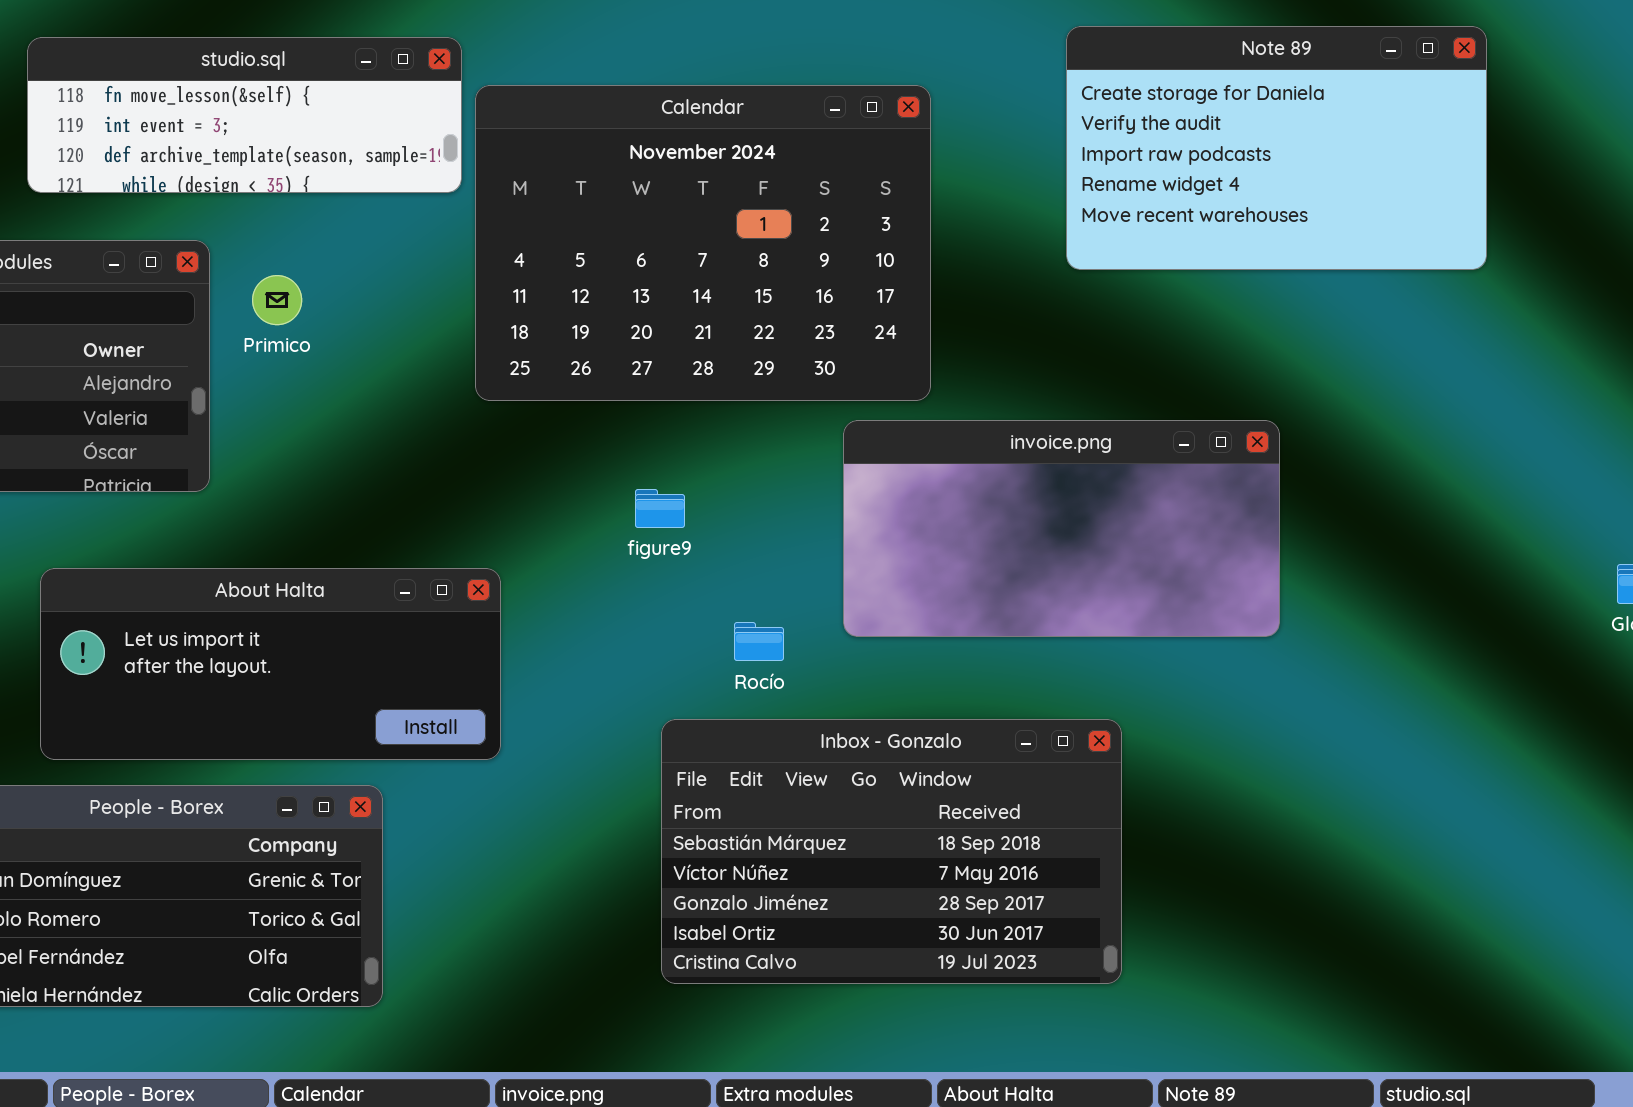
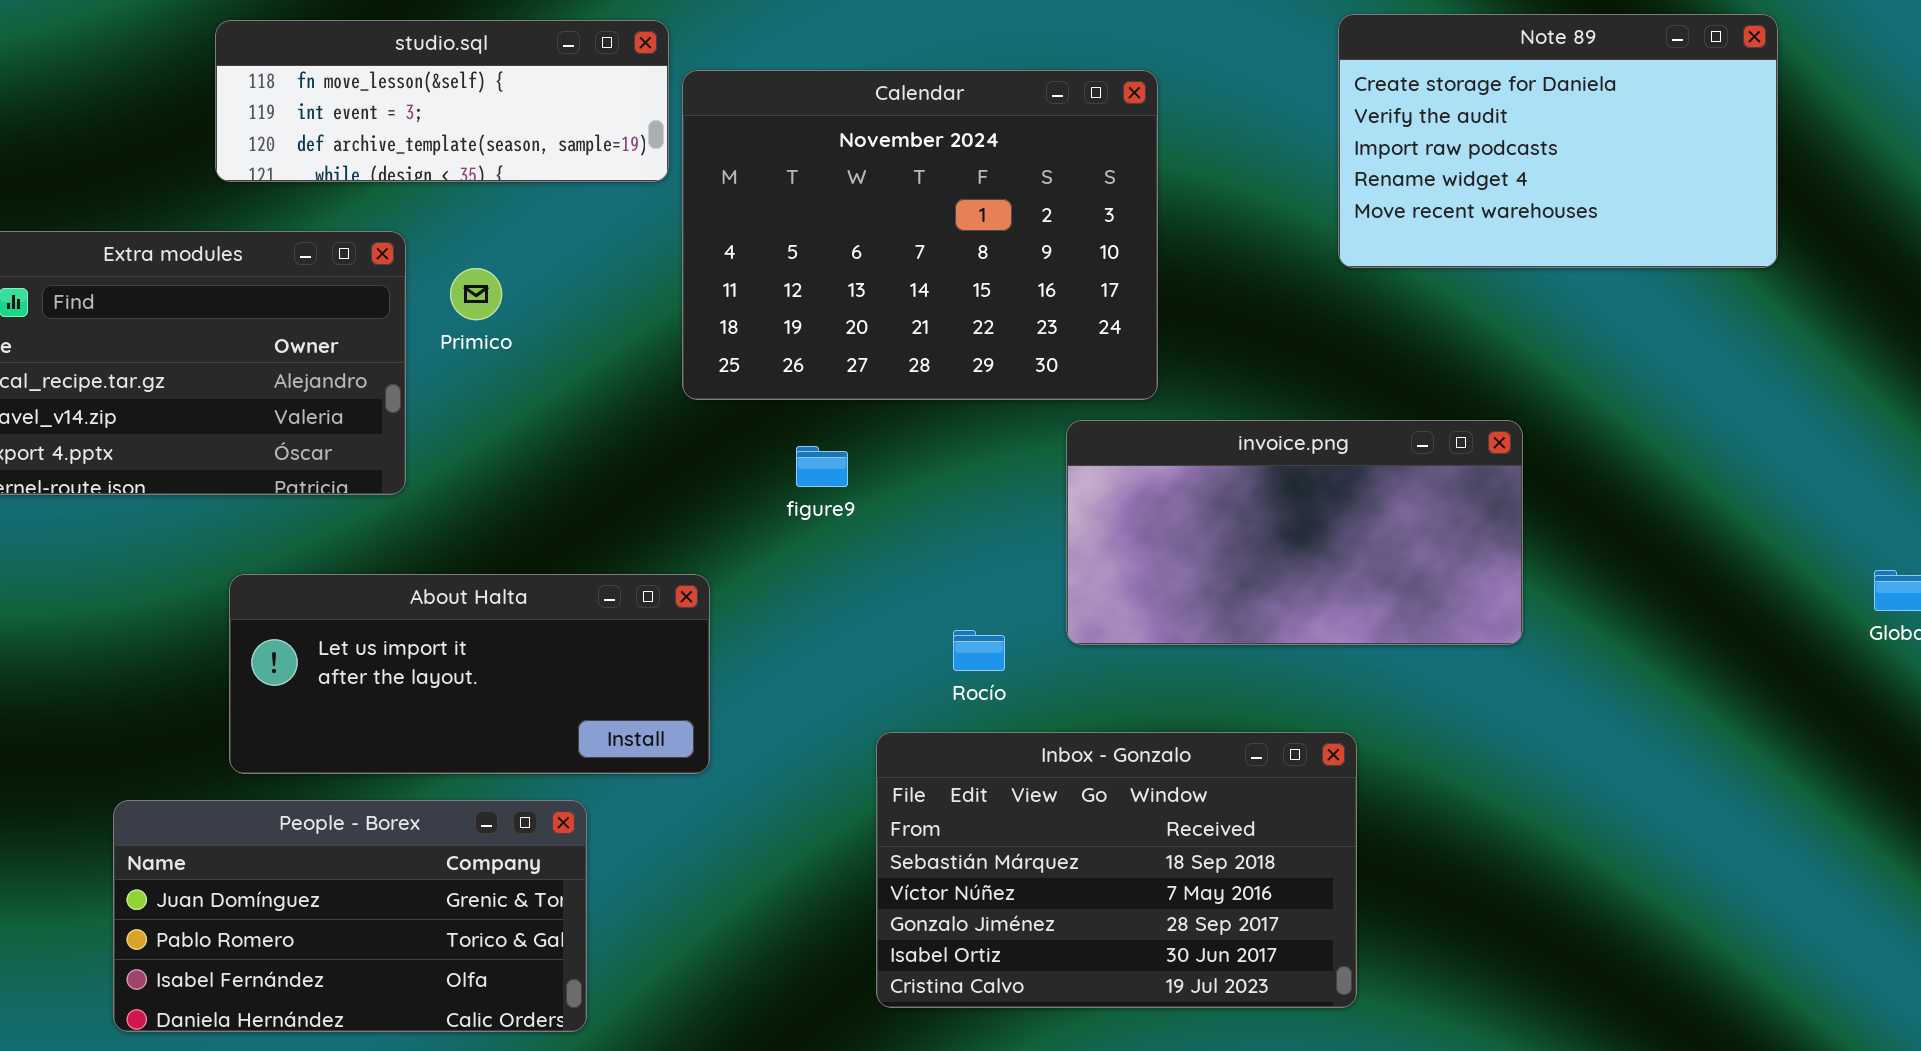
Note 89: [1066,26,1487,270] -> [1338,14,1778,268], moved
figure9: [635,489,685,528] -> [796,446,848,487], moved

